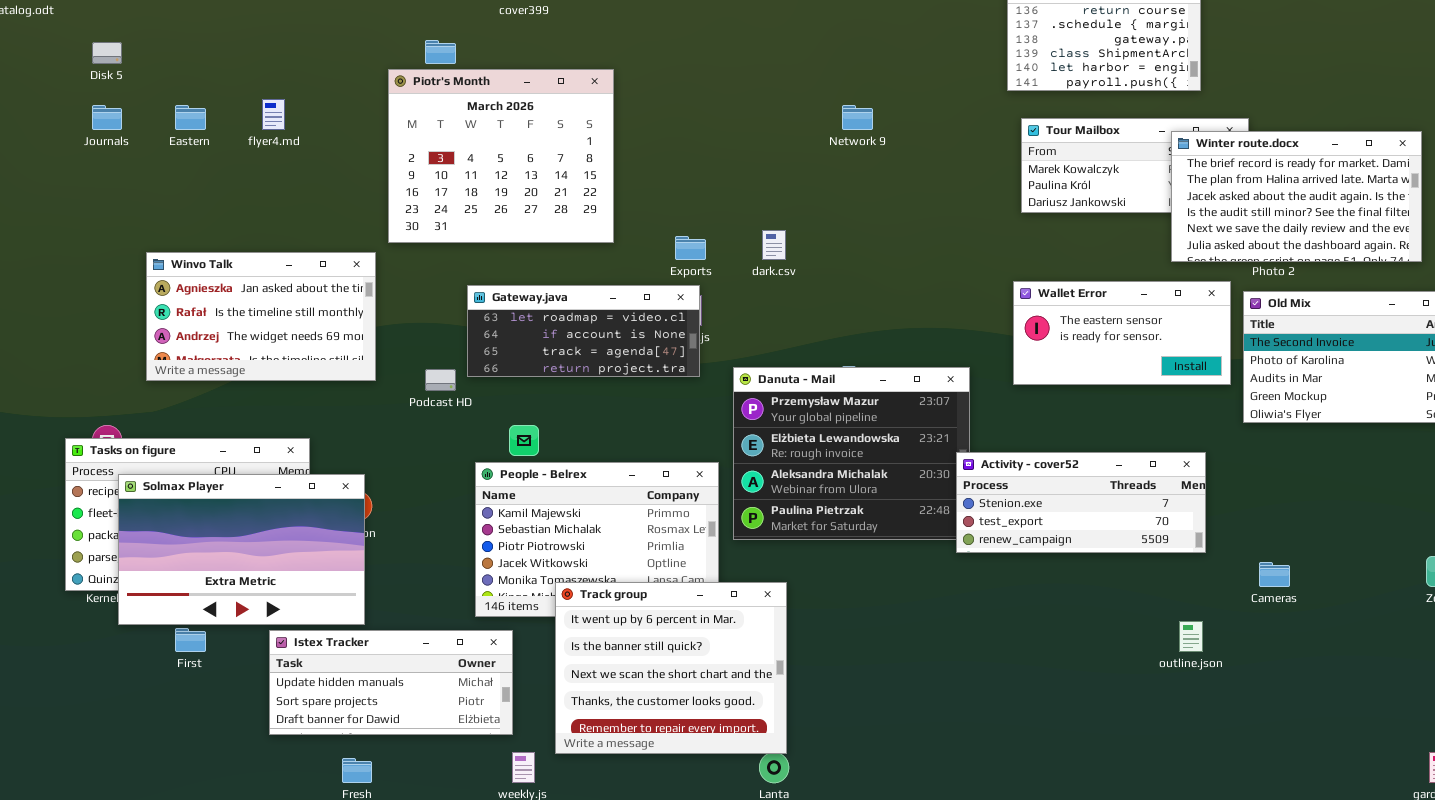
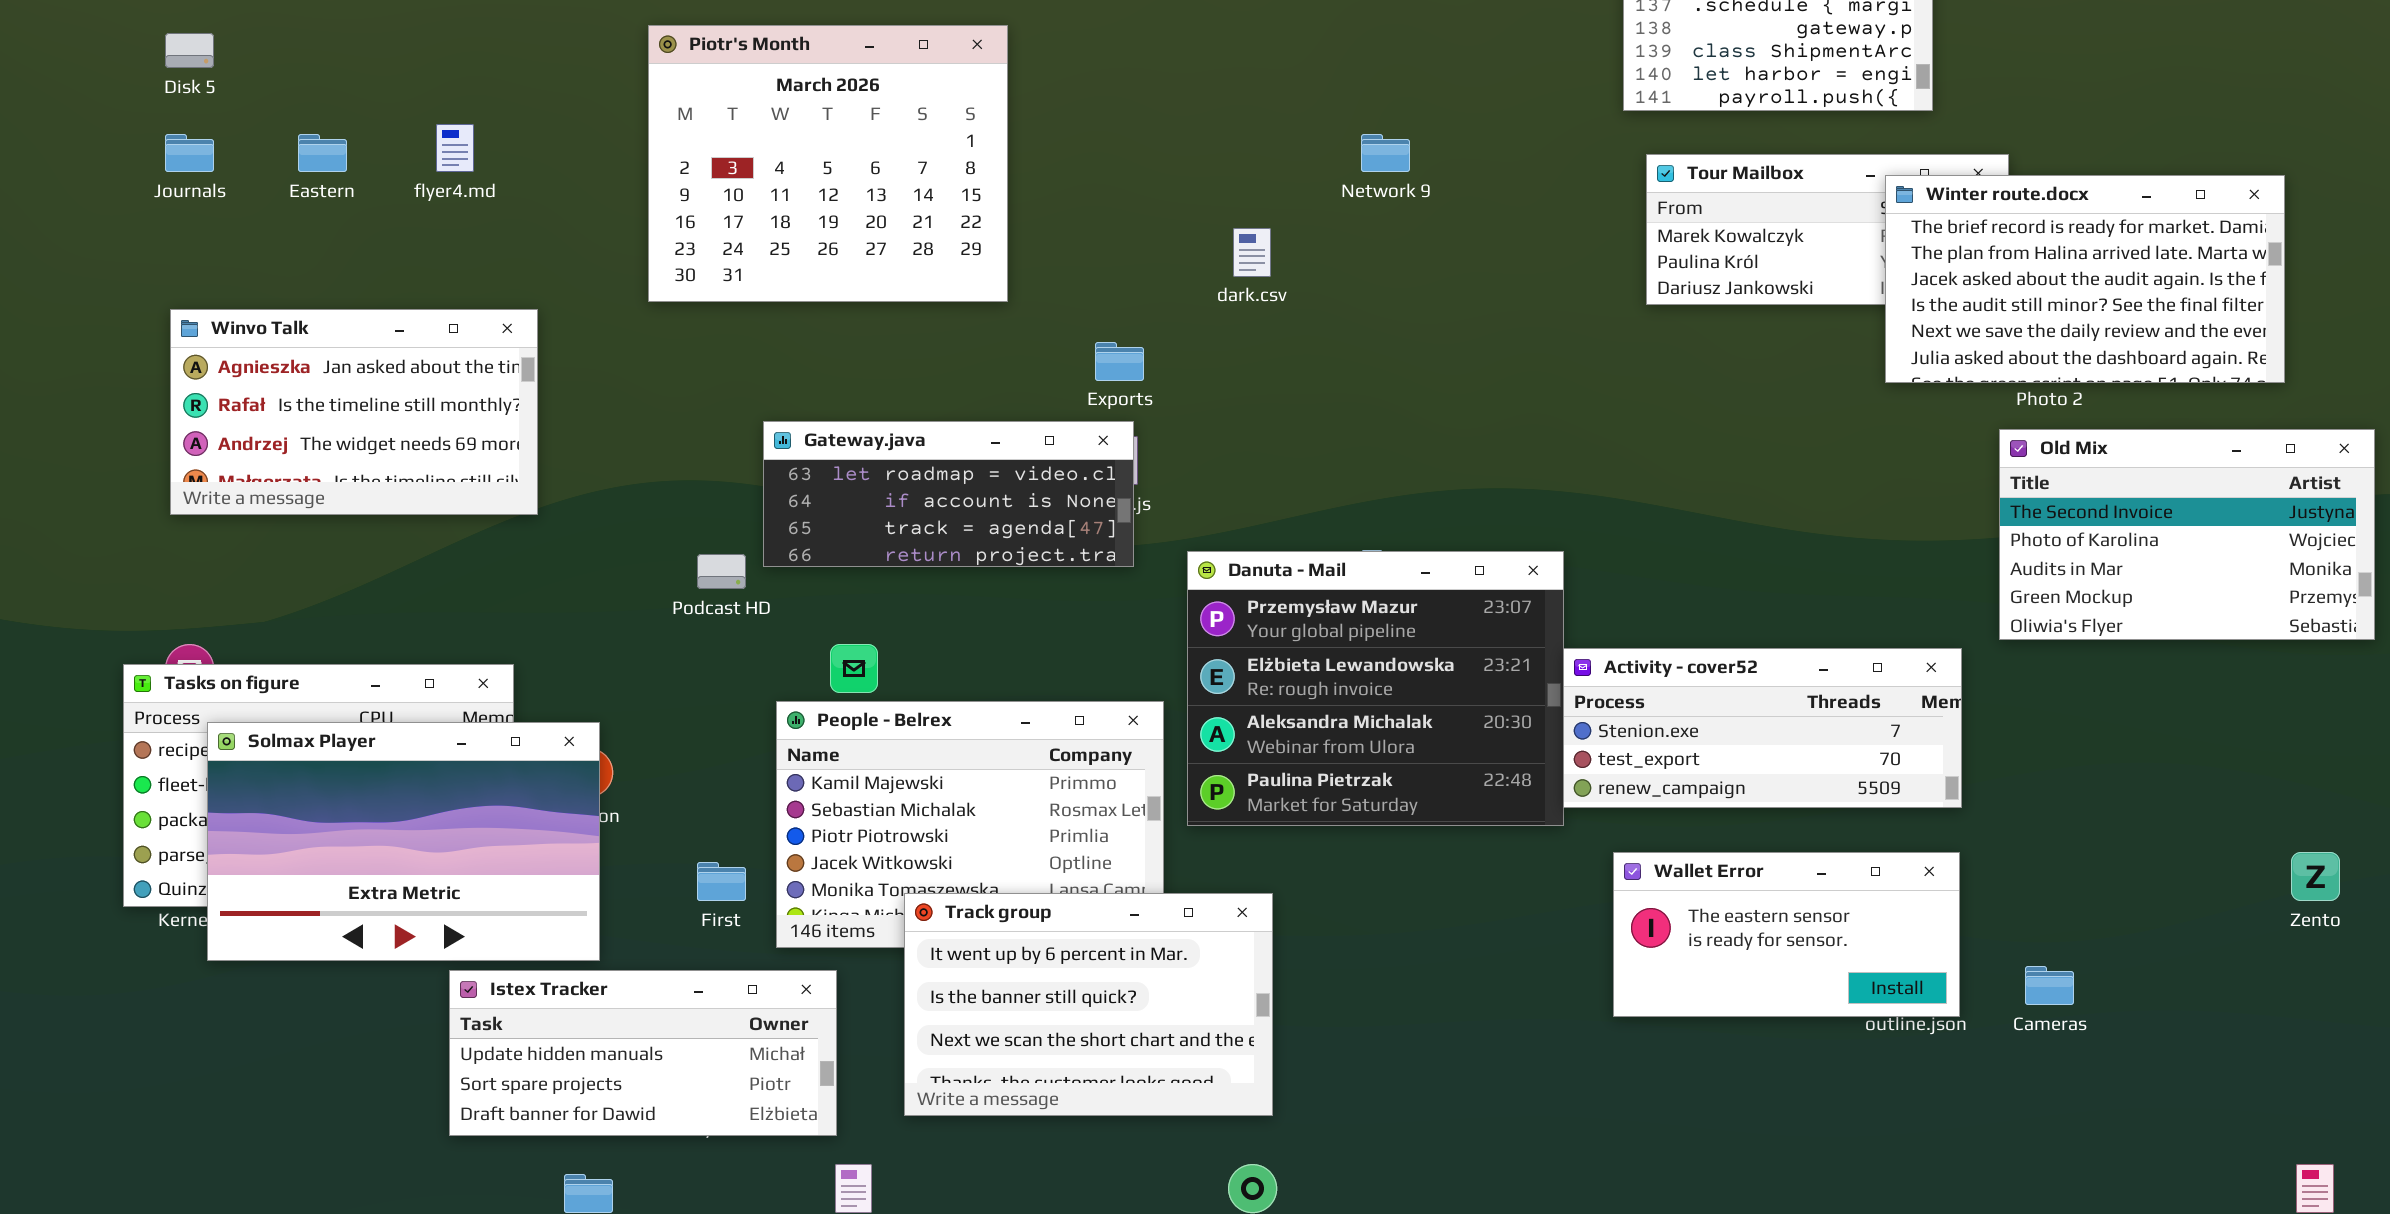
Piotr's Month: [388,69,614,243] -> [648,25,1008,302], moved
dark.csv: [762,230,786,260] -> [1233,228,1271,277], moved
Winvo Talk: [146,252,376,381] -> [170,309,538,515], moved
Wallet Error: [1013,281,1231,385] -> [1613,852,1960,1017], moved
Activity - cover52: [956,452,1206,553] -> [1563,648,1962,808], moved
Cameras: [1259,562,1290,587] -> [2025,966,2074,1005], moved
Track group: [555,582,787,754] -> [904,893,1273,1116], resized
First: [175,628,206,652] -> [697,862,746,901], moved

